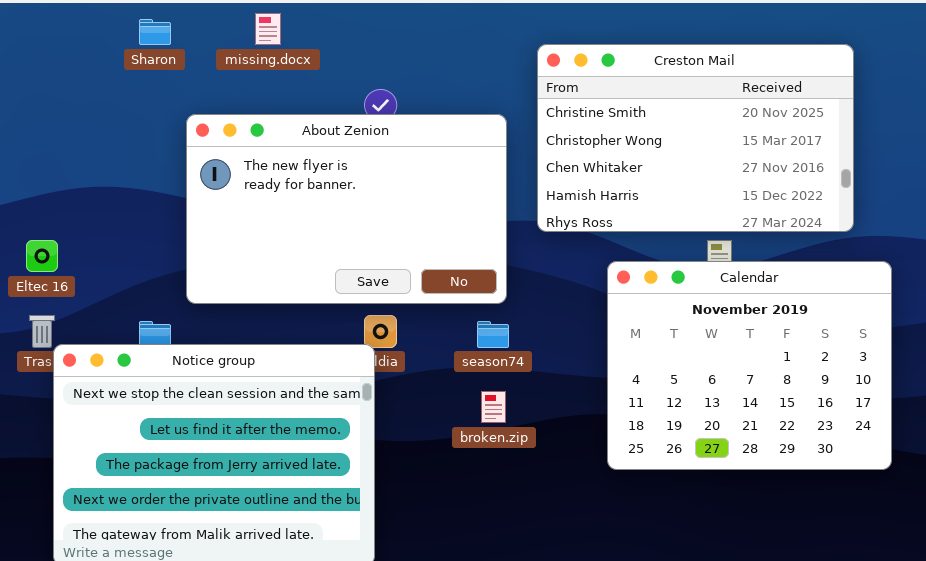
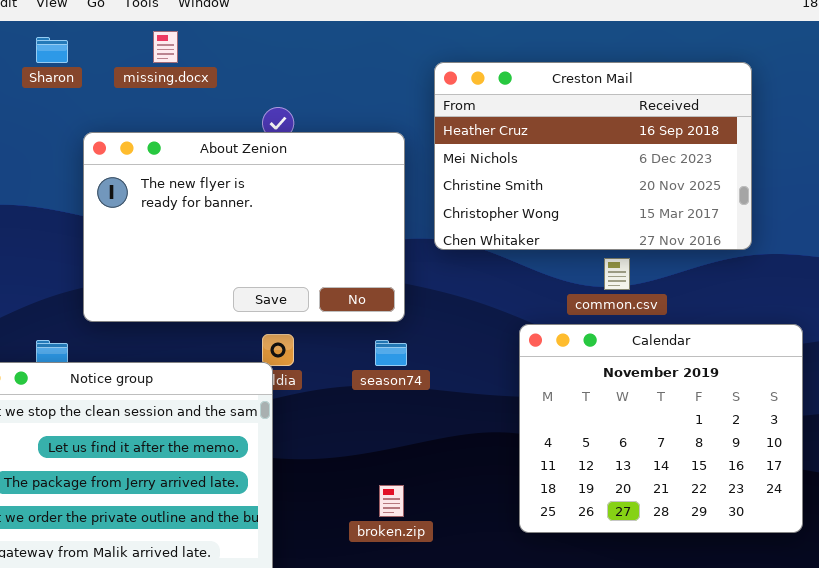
Creston Mail: [537,44,854,232] -> [434,62,752,250], scrolled up 2 rows
Calendar: [607,261,892,470] -> [519,324,803,533], moved
broken.zip: [481,391,506,423] -> [379,485,404,517], moved

